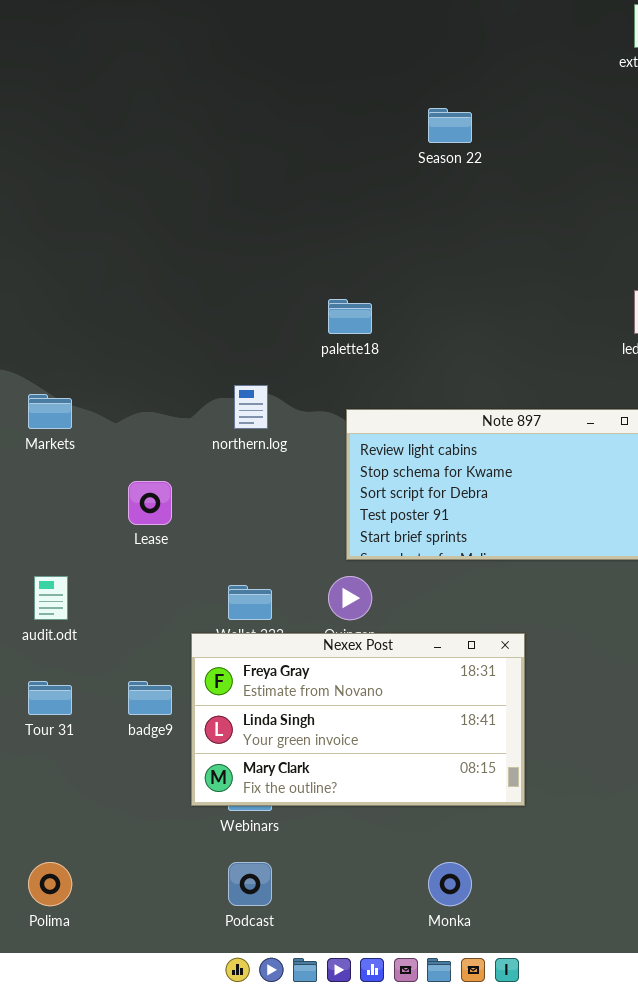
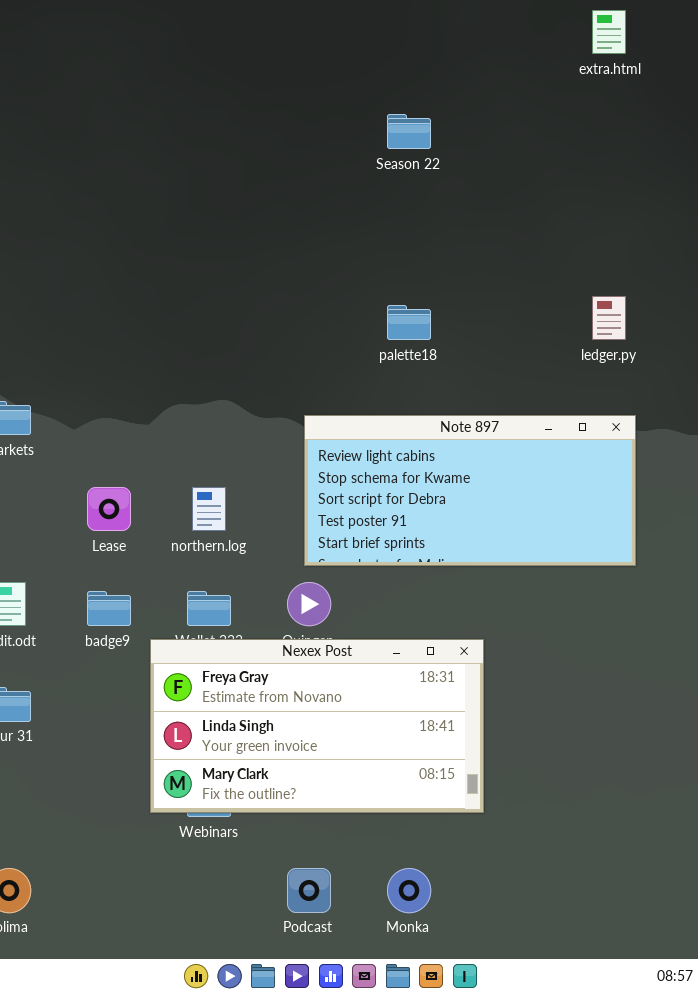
palette18: [328,299,372,334] -> [387,305,431,340], moved
northern.log: [234,385,268,429] -> [192,487,226,531], moved
badge9: [128,681,172,715] -> [87,591,131,626], moved
Podcast: [228,862,272,906] -> [287,868,331,913], moved

